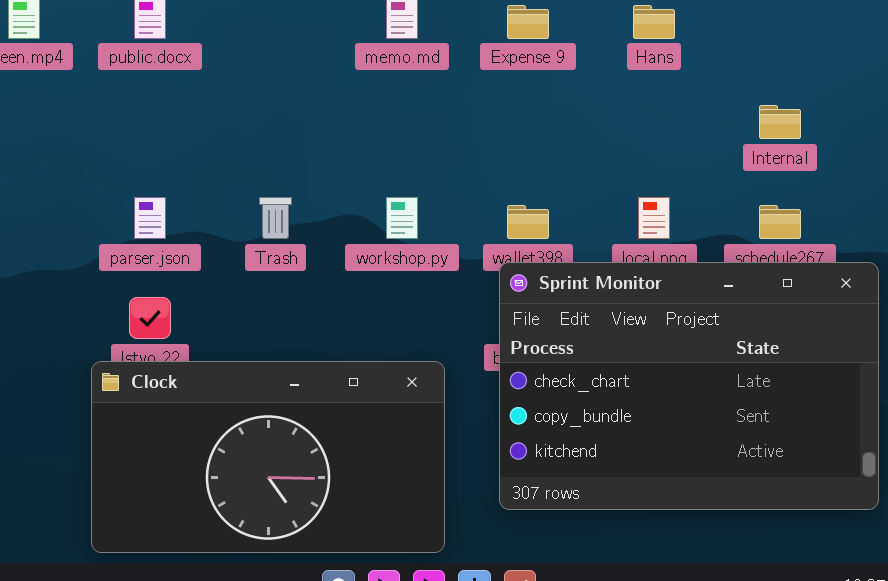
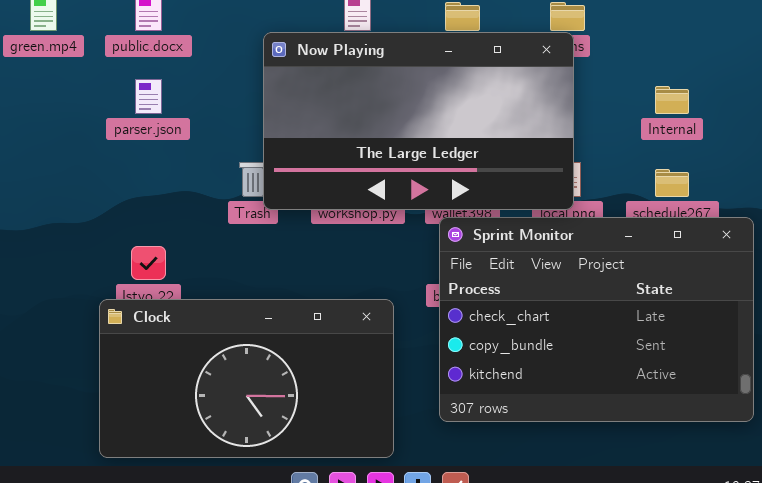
Now Playing: none -> [263,32,574,210], opened
parser.json: [134,197,166,239] -> [135,79,162,114], moved

